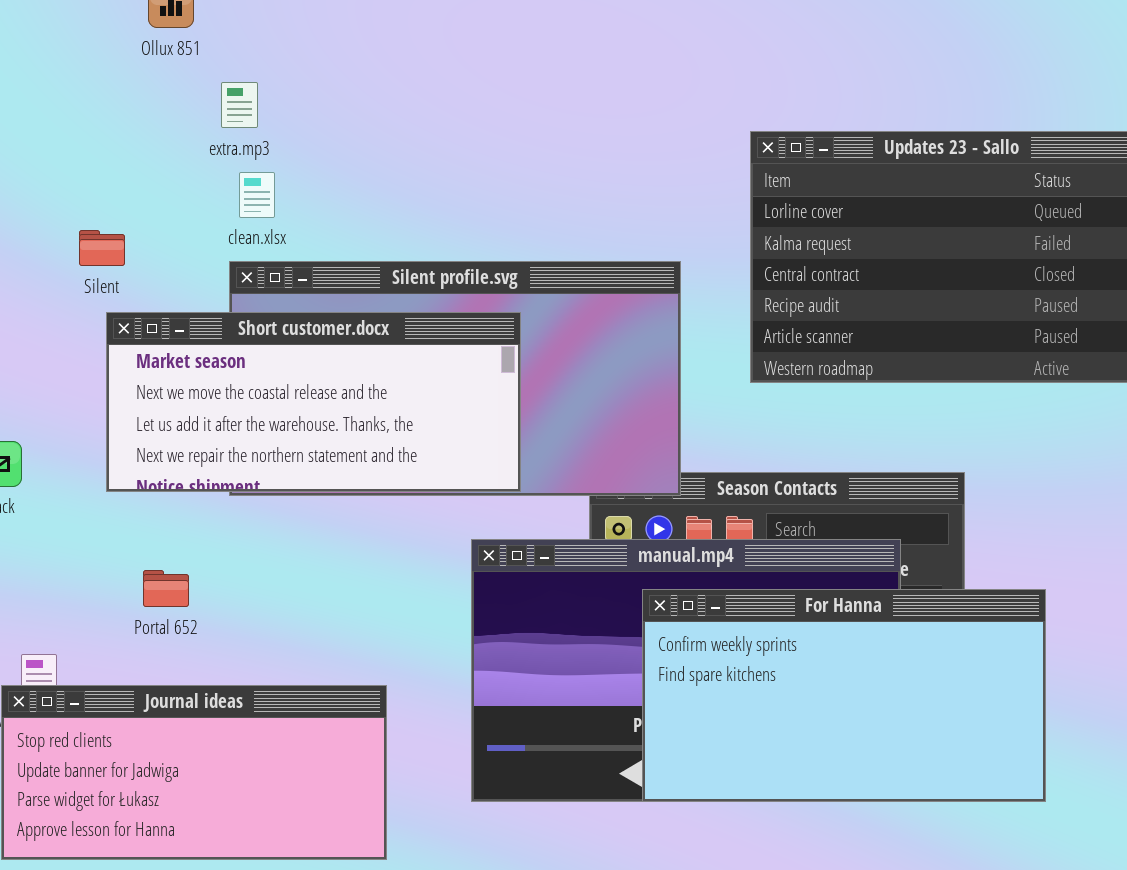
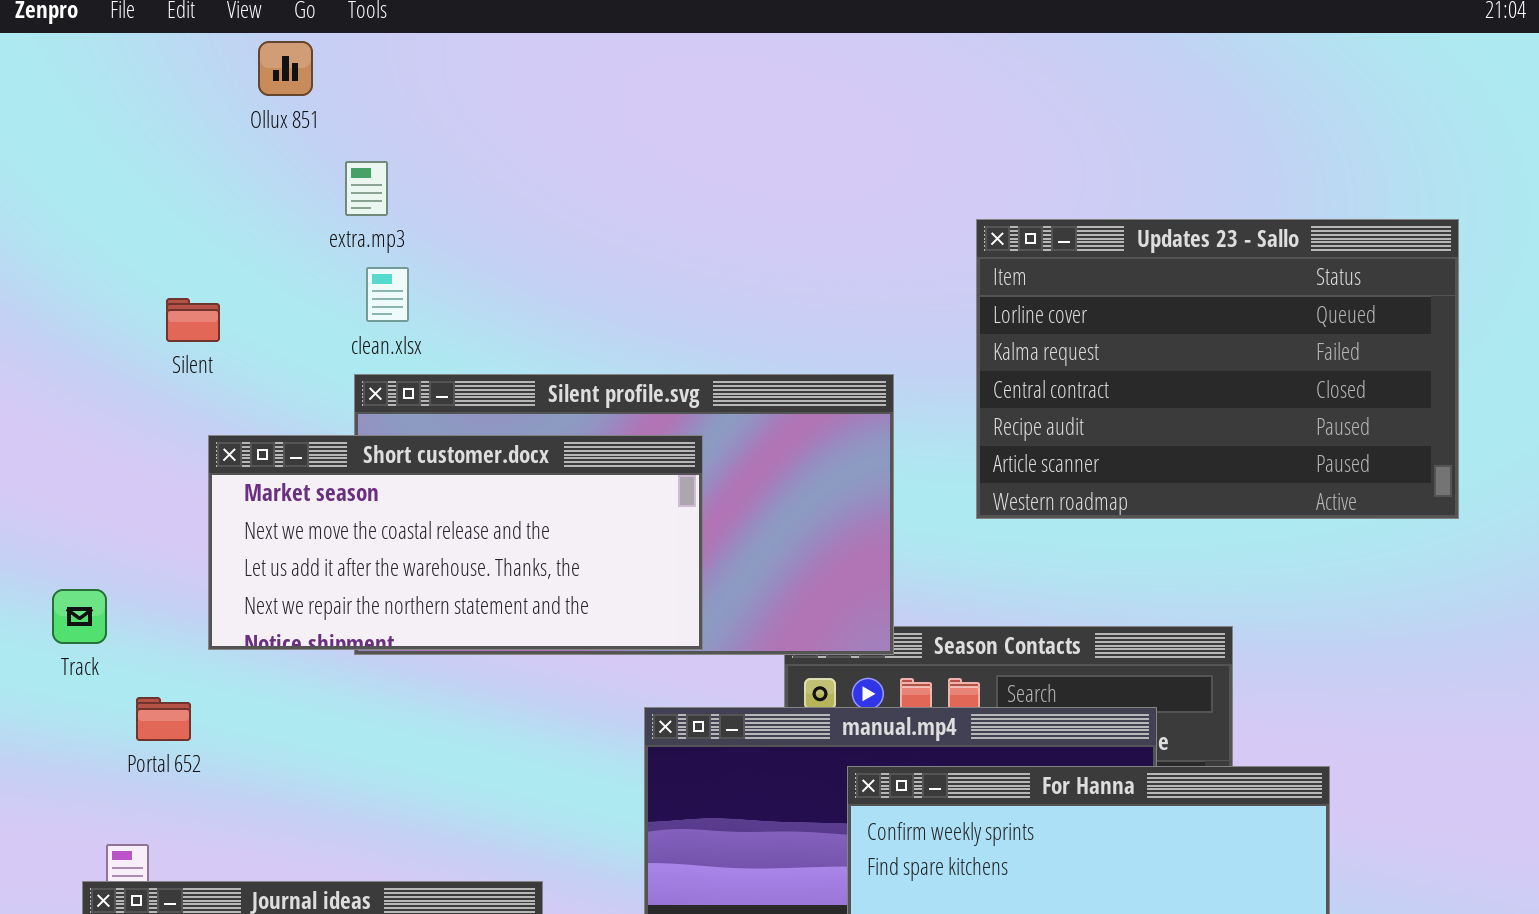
Silent: [79,230,125,266] -> [166,298,220,342], moved
Portal 652: [143,570,189,607] -> [136,697,191,741], moved

